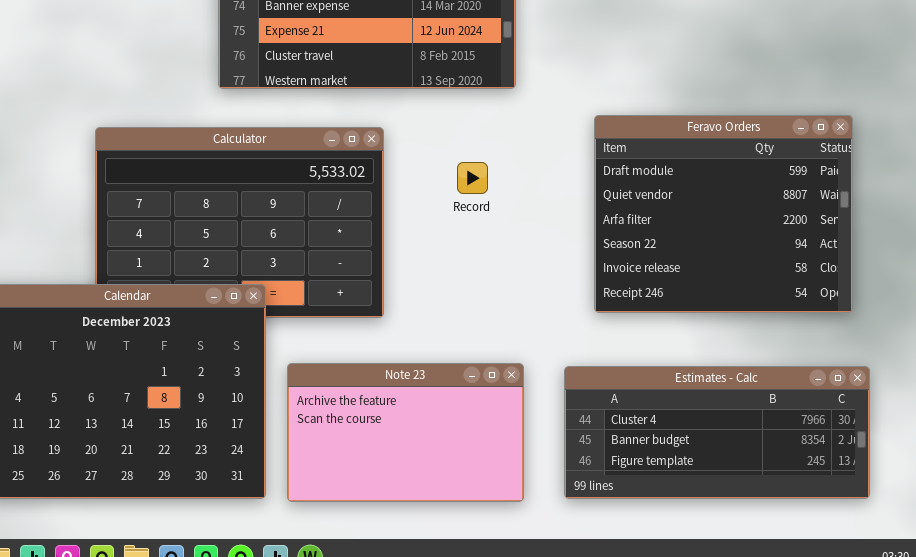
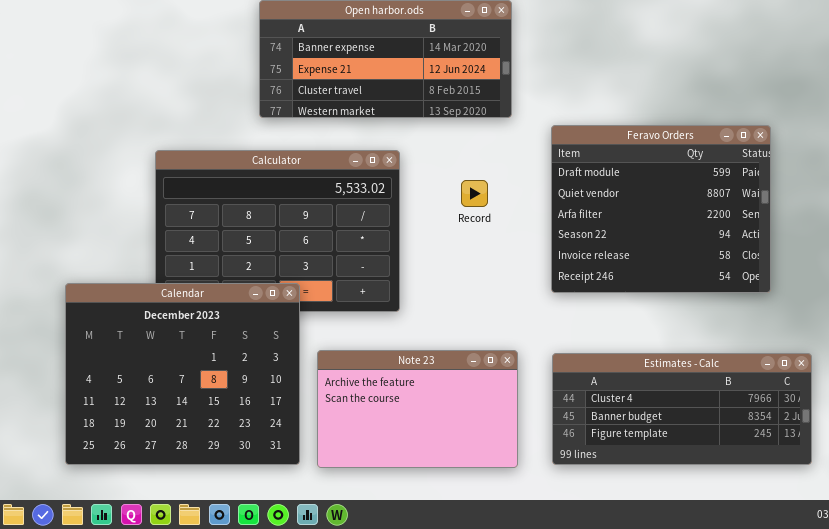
Feravo Orders: [594,115,853,313] -> [551,125,771,293], moved

